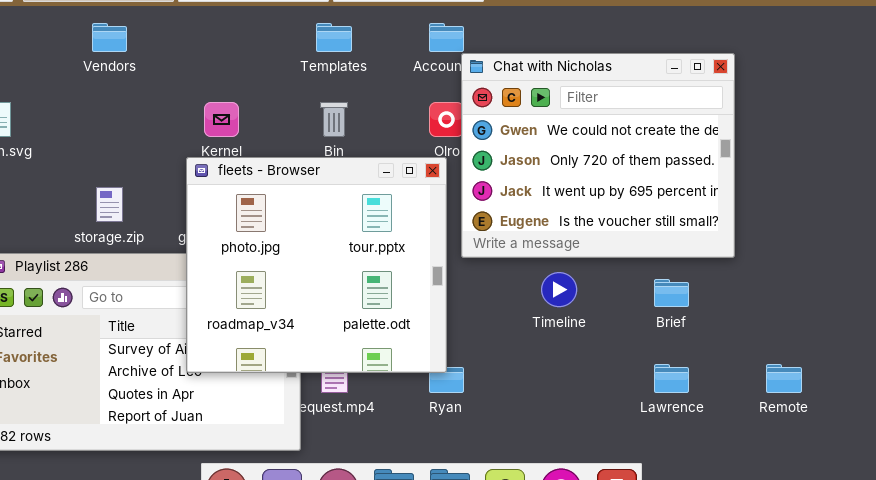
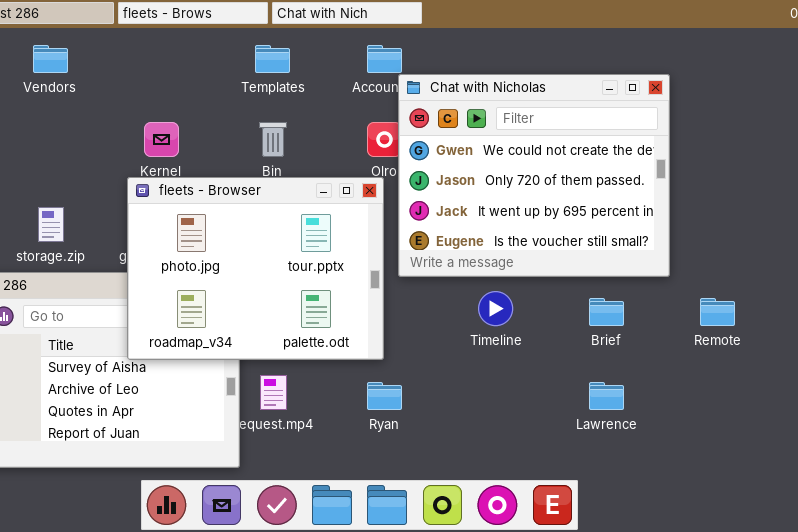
fleets - Browser: [186,157,447,373] -> [127,177,384,360], resized
Remote: [766,364,802,393] -> [700,298,735,326], moved

